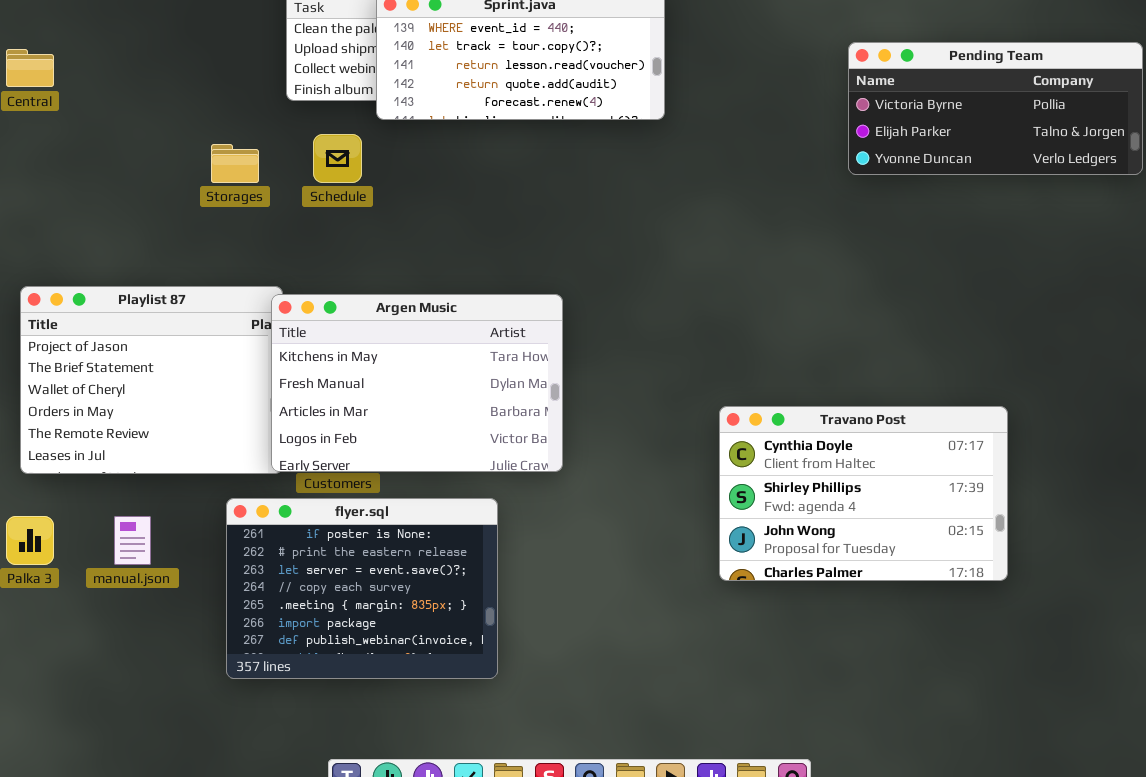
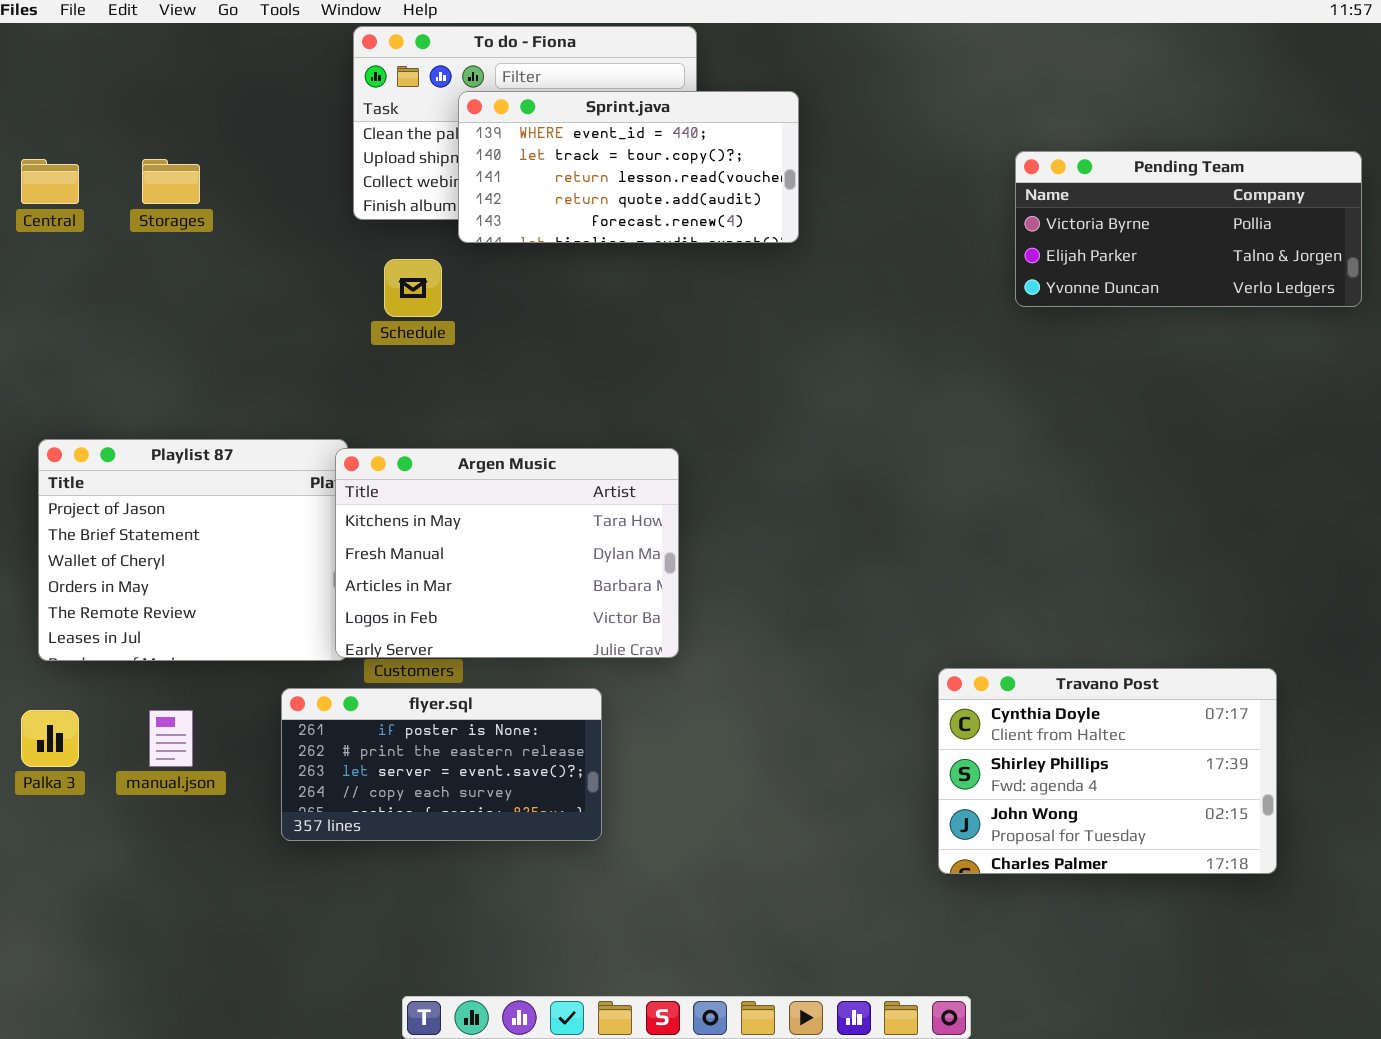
Storages: [211,144,259,183] -> [142,159,200,204], moved
Travano Post: [719,406,1008,581] -> [938,668,1277,874], moved
flyer.sql: [226,498,498,679] -> [281,688,602,841], resized

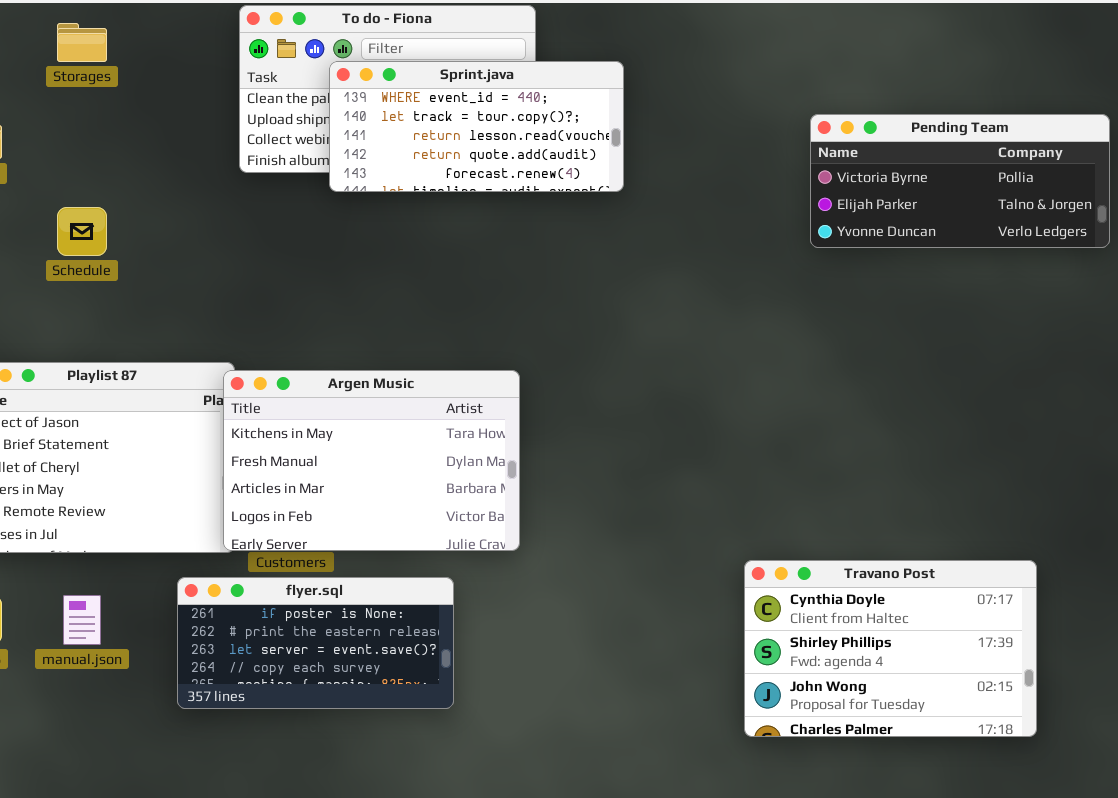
Storages: [142,159,200,204] -> [57,23,107,62], moved
Schedule: [384,259,442,317] -> [57,207,107,256], moved

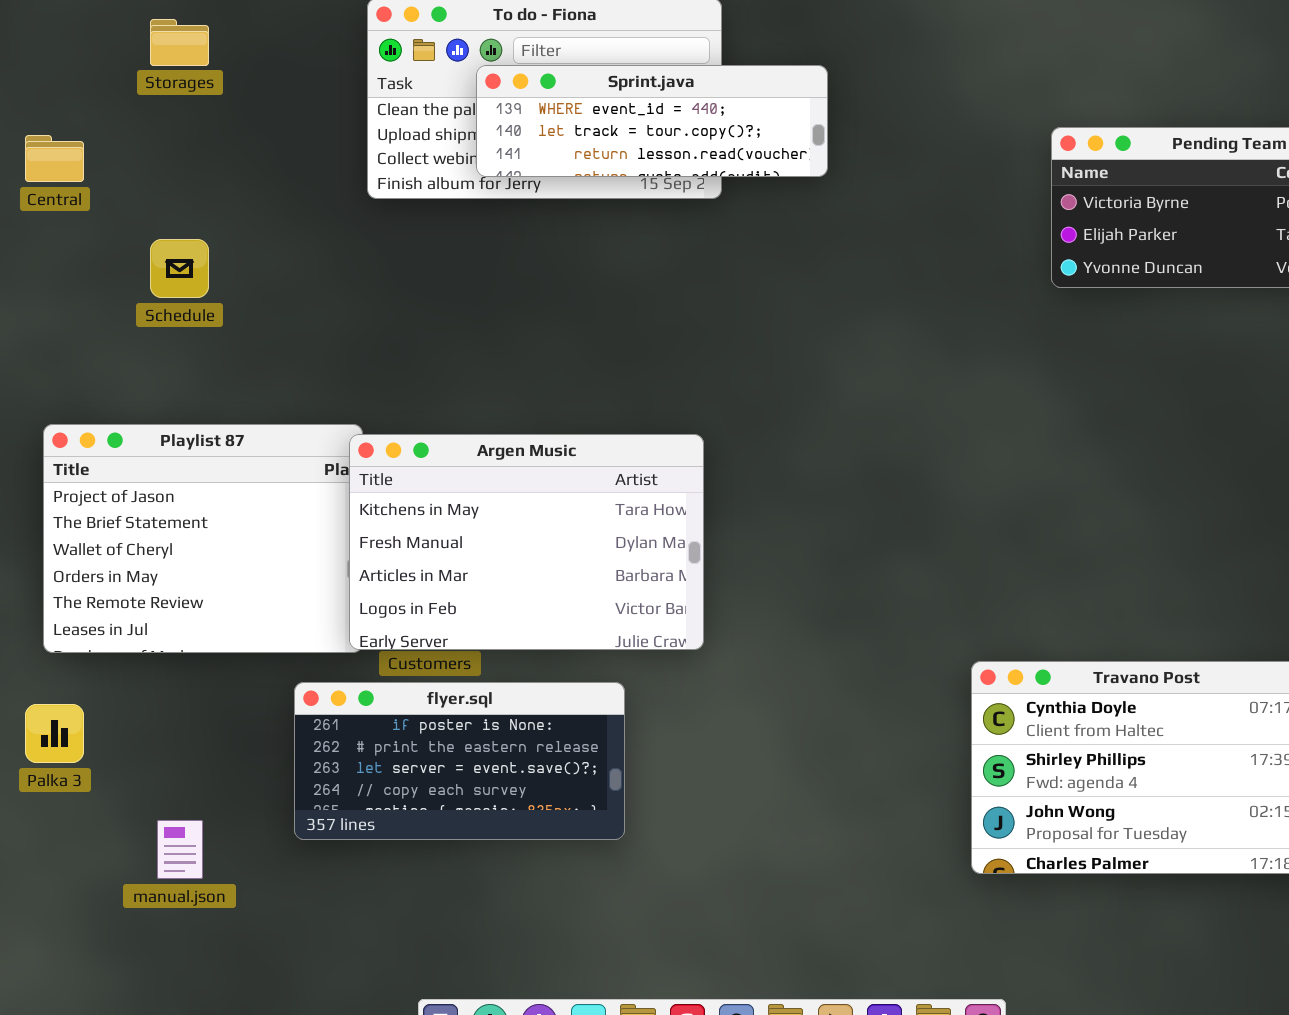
Sprint.java: [329,61,624,192] -> [476,65,828,177], resized
manual.json: [63,595,101,645] -> [157,820,203,879], moved

